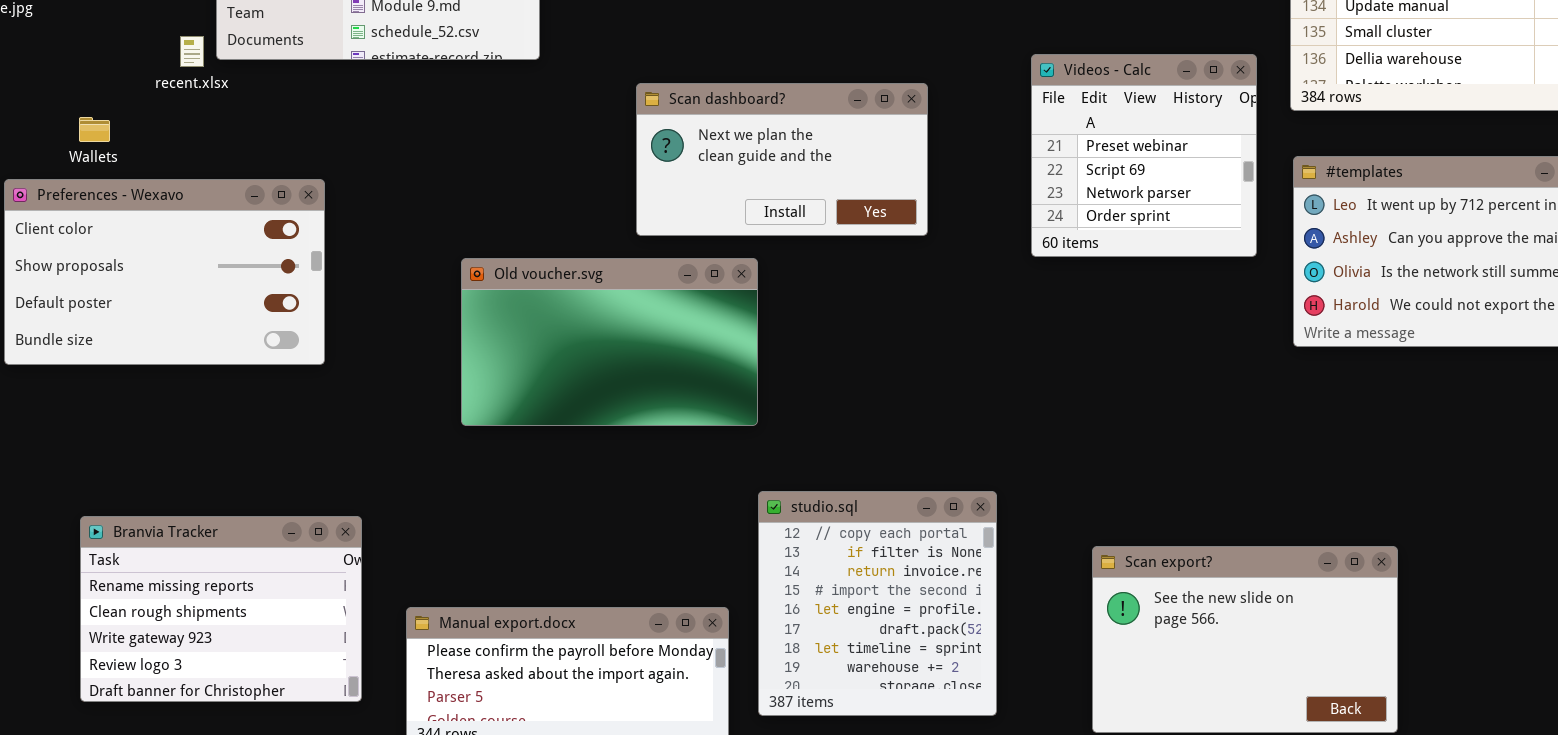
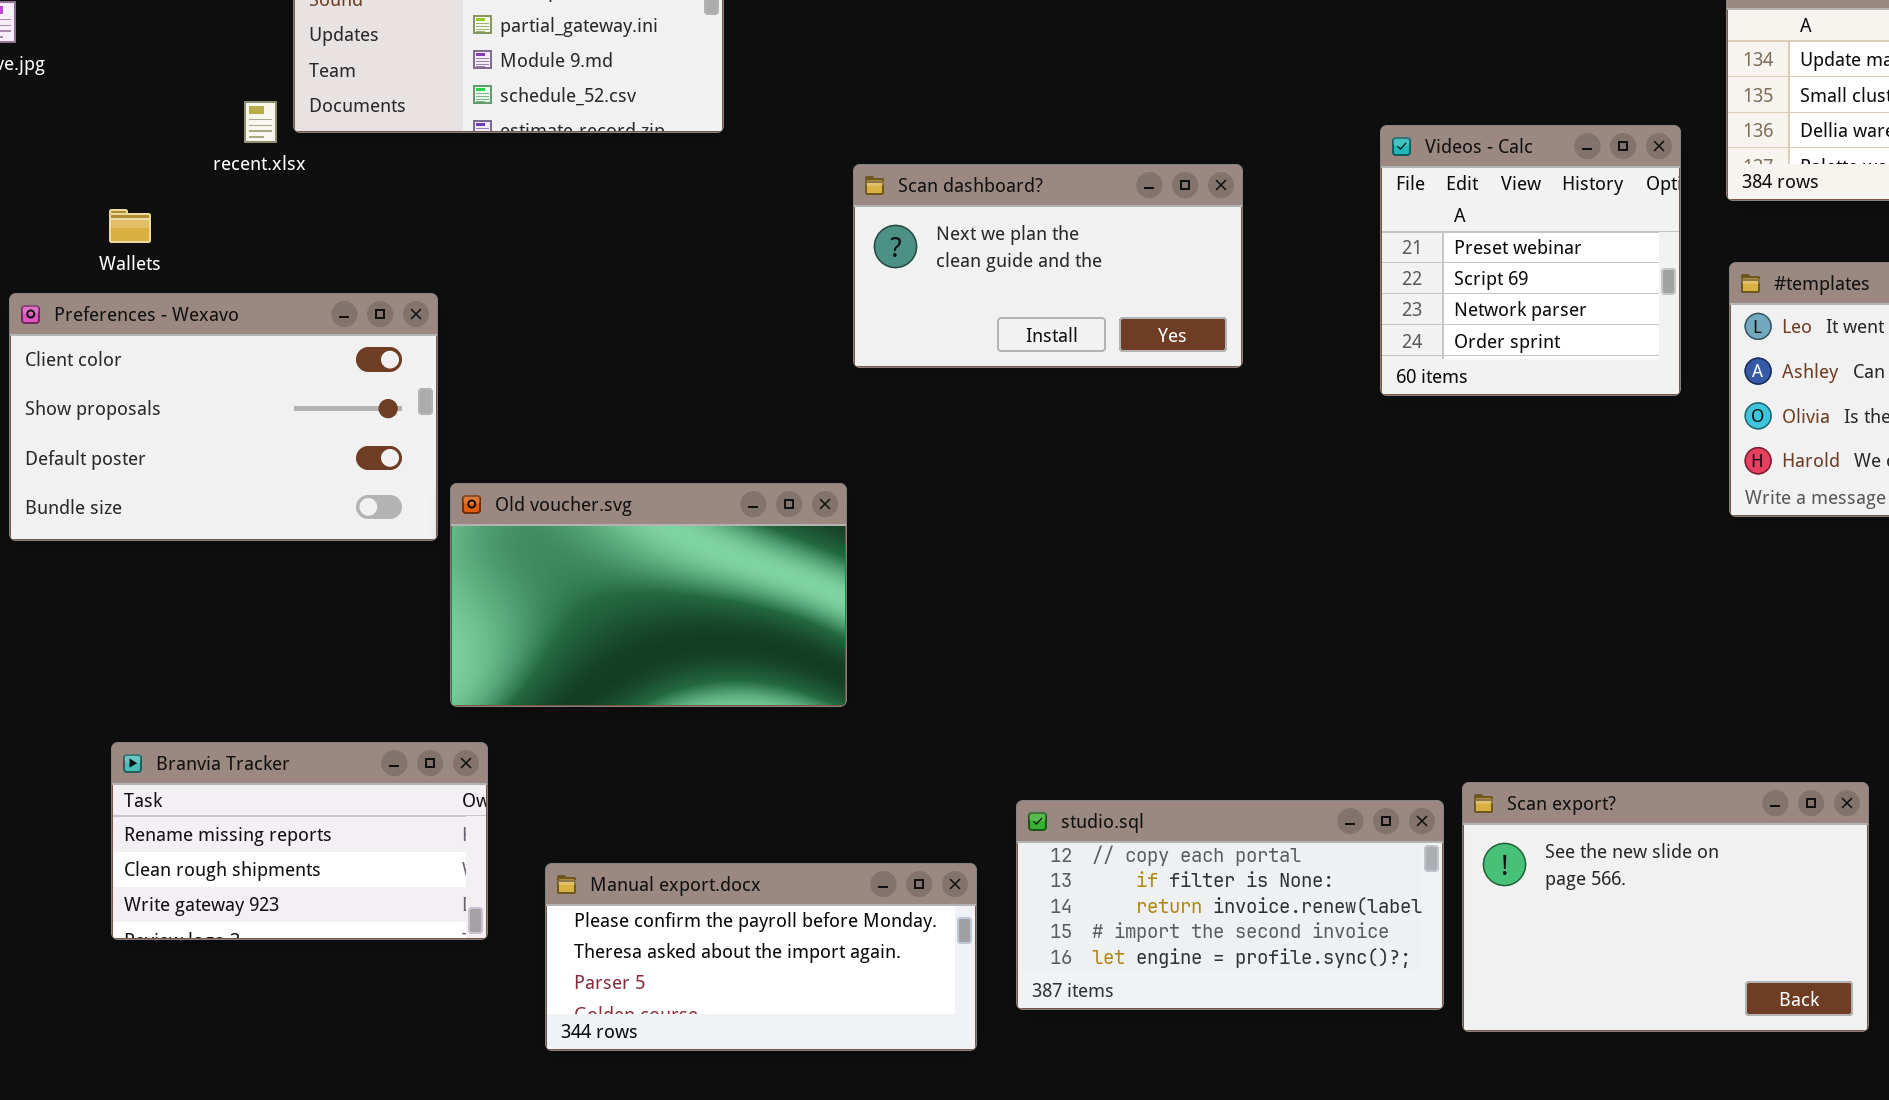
Old voucher.svg: [461,258,758,426] -> [450,483,847,707], moved
studio.sql: [758,491,997,716] -> [1016,800,1444,1010], resized
Branvia Tracker: [80,516,362,702] -> [111,742,488,940], resized

